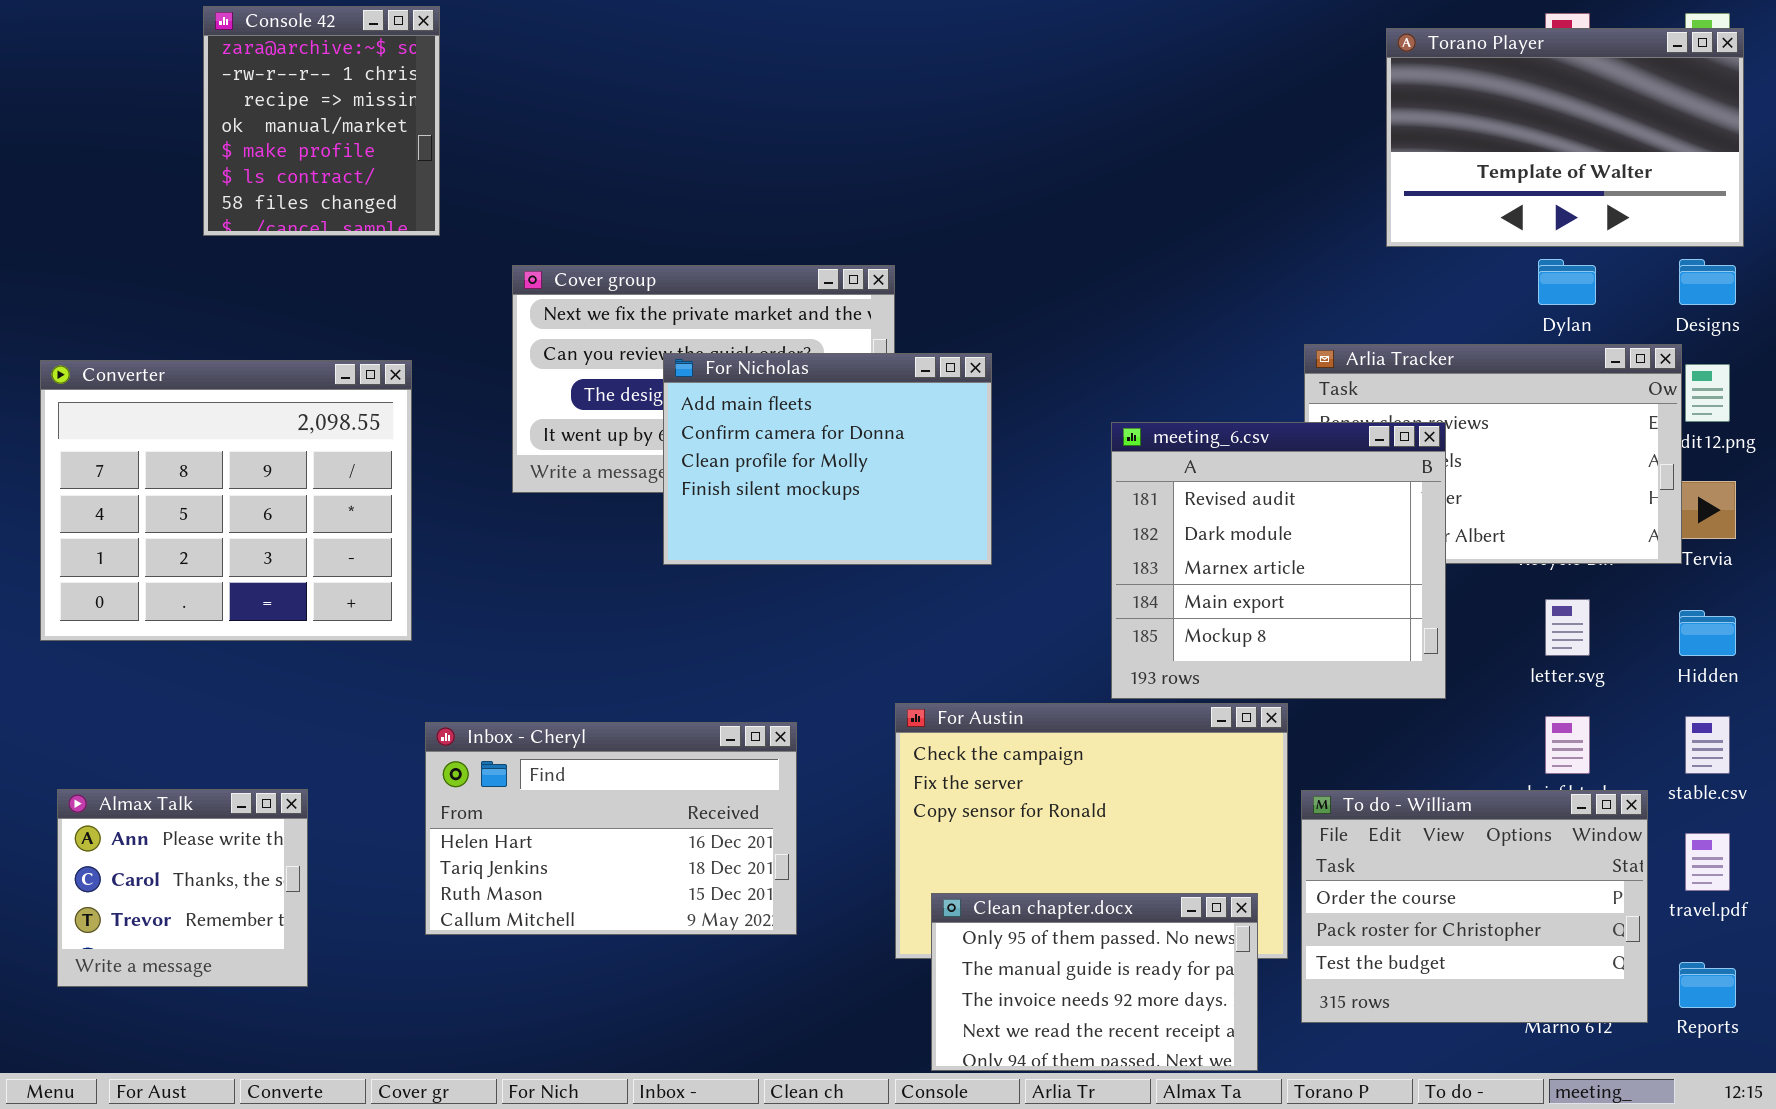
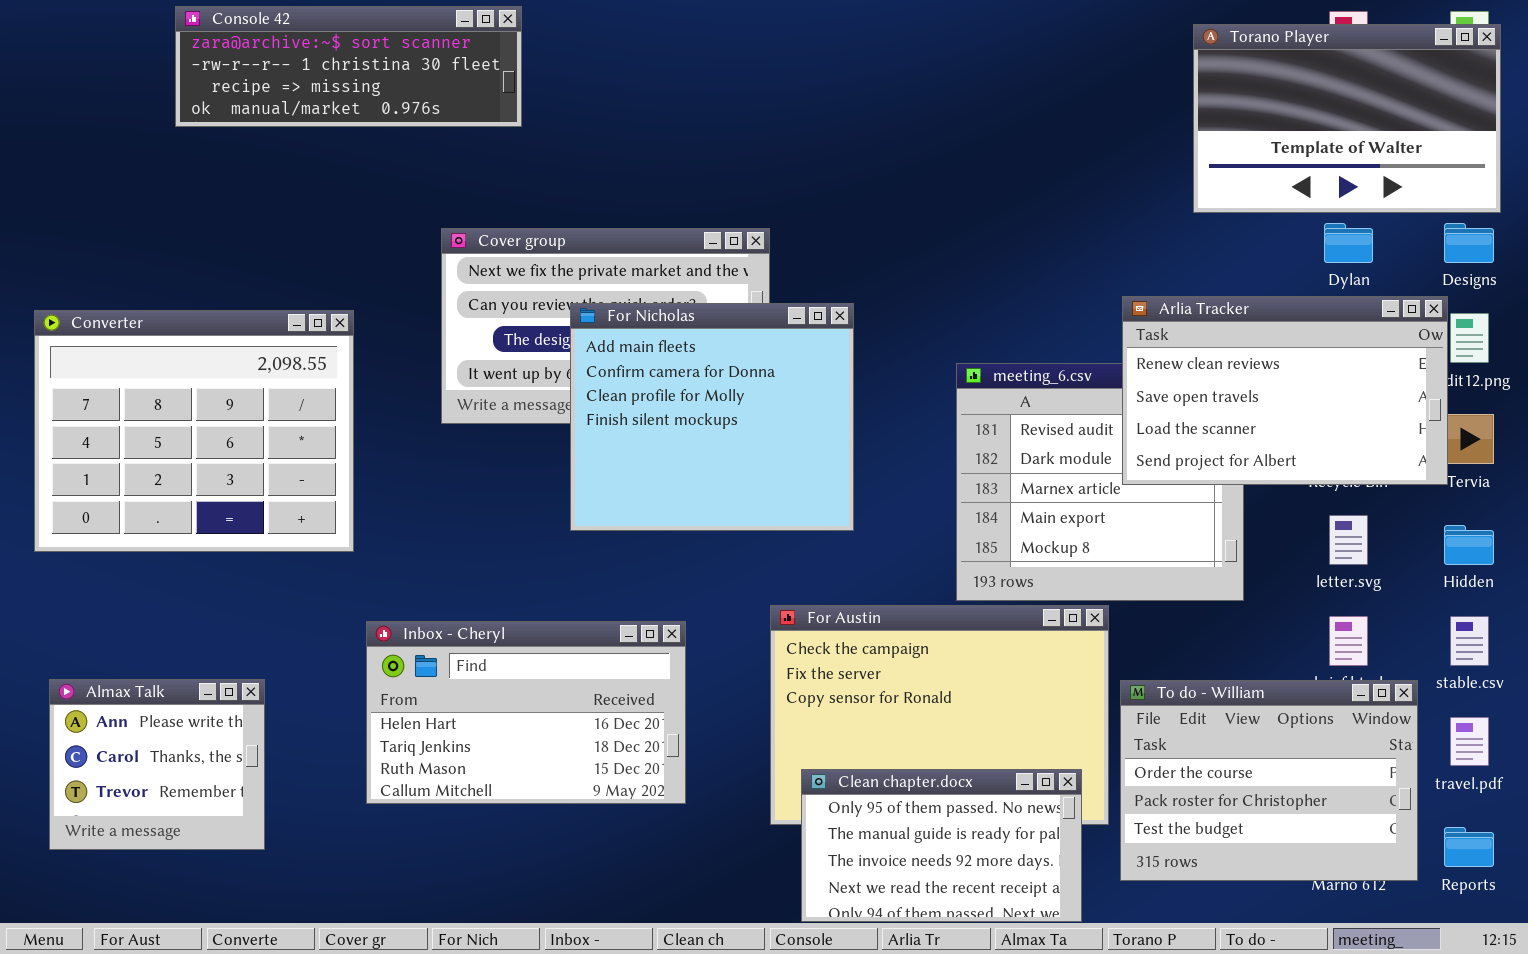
Console 42: [203,6,440,236] -> [175,6,522,127], resized
Arlia Tracker: [1304,344,1682,564] -> [1122,296,1448,485], raised
For Nicholas: [663,353,992,565] -> [570,303,854,531], resized

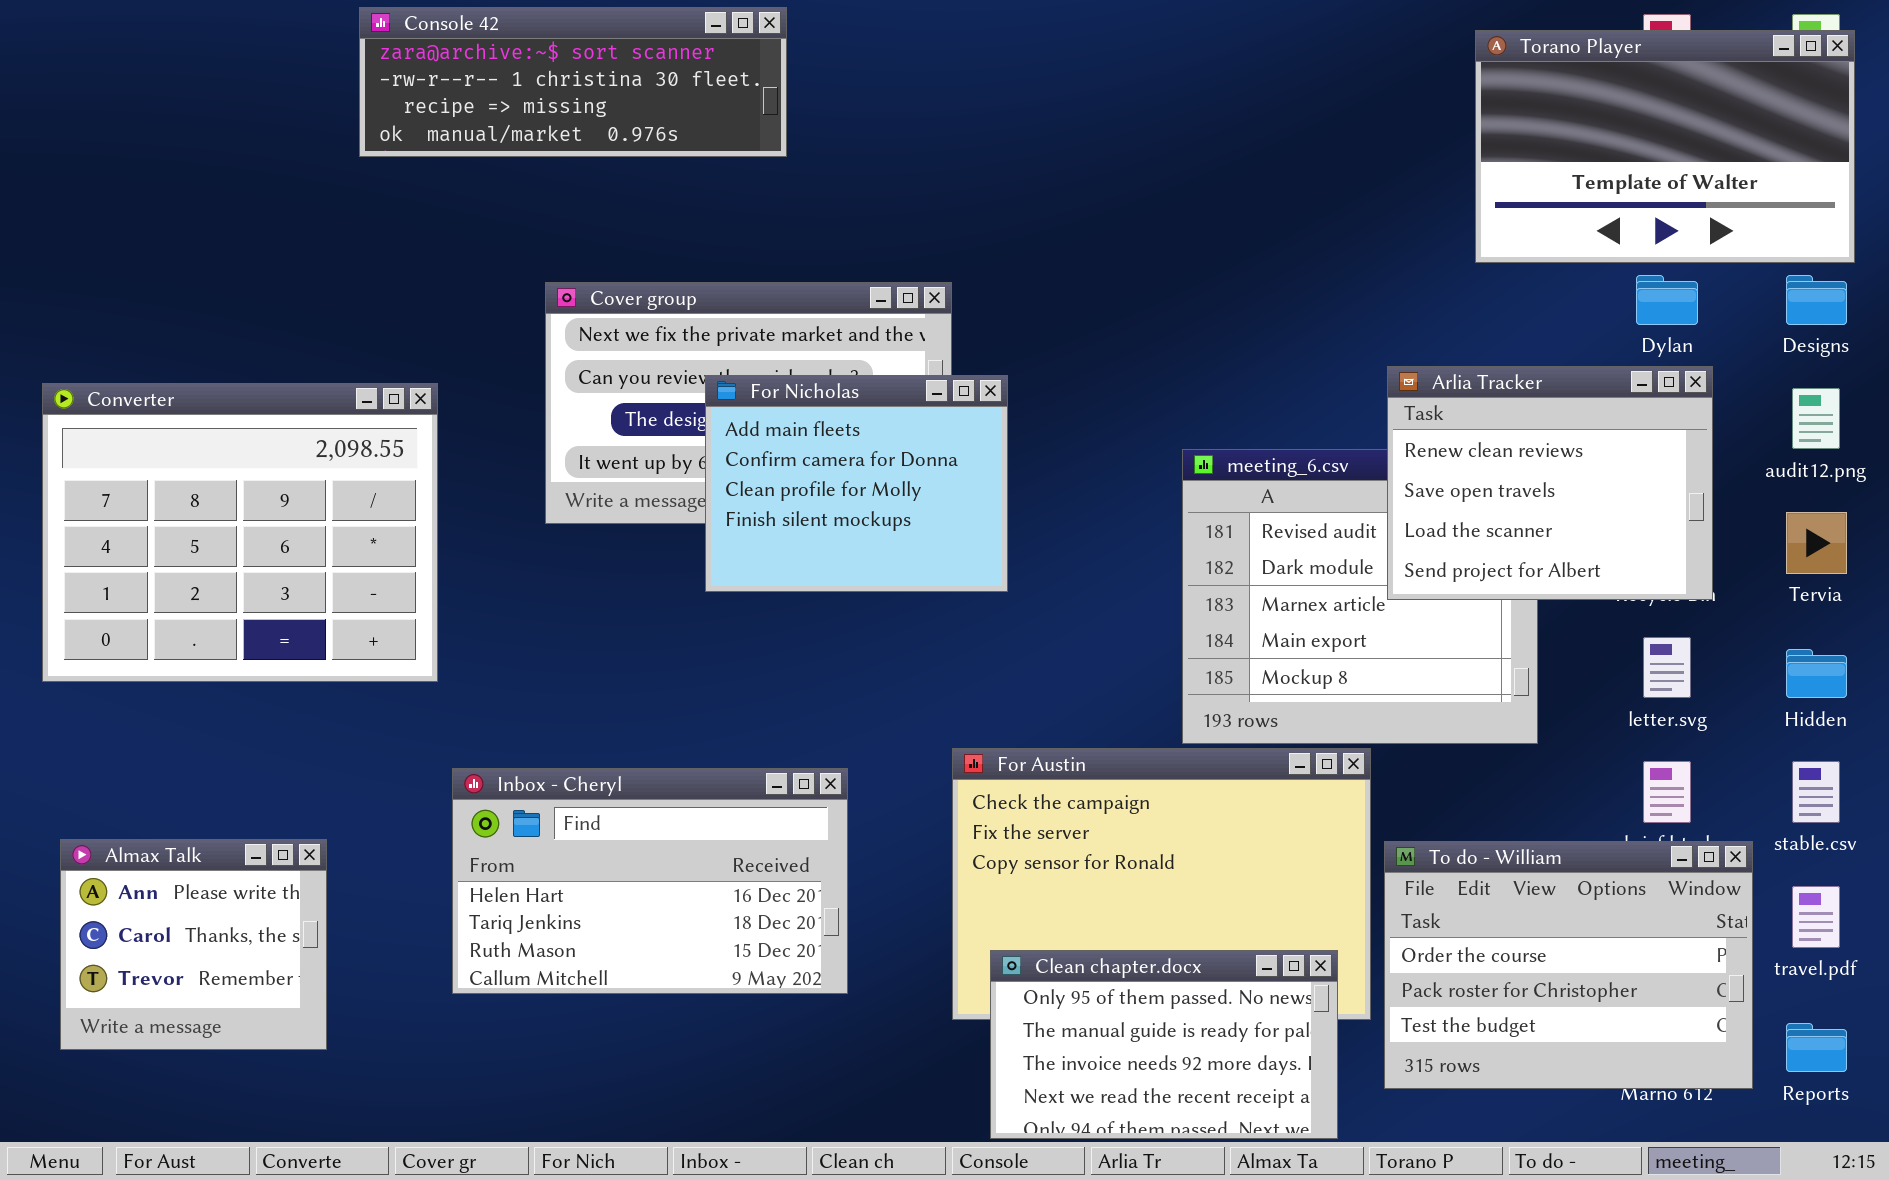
Console 42: [175,6,522,127] -> [359,7,787,157], moved
Arlia Tracker: [1122,296,1448,485] -> [1387,366,1713,600], resized
For Nicholas: [570,303,854,531] -> [705,375,1008,592], resized

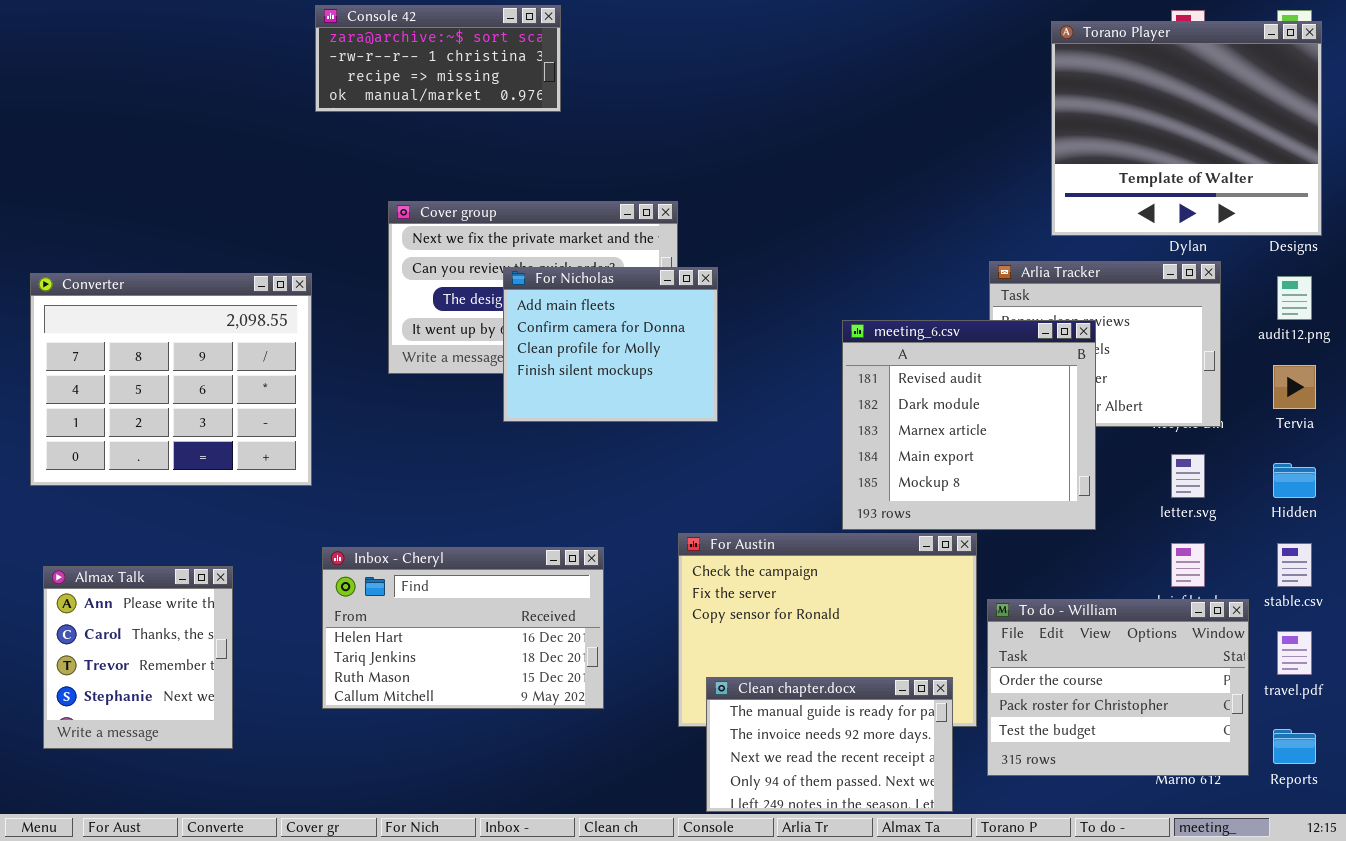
Console 42: [359,7,787,157] -> [315,5,561,112], resized
Torano Player: [1475,30,1855,263] -> [1051,21,1322,236], resized
meeting_6.csv: [1182,449,1538,744] -> [842,320,1096,530], raised
Almax Talk: [60,839,327,1050] -> [43,566,233,749], resized
Clean chapter.docx: [990,950,1338,1139] -> [706,677,953,812], scrolled down 1 row

